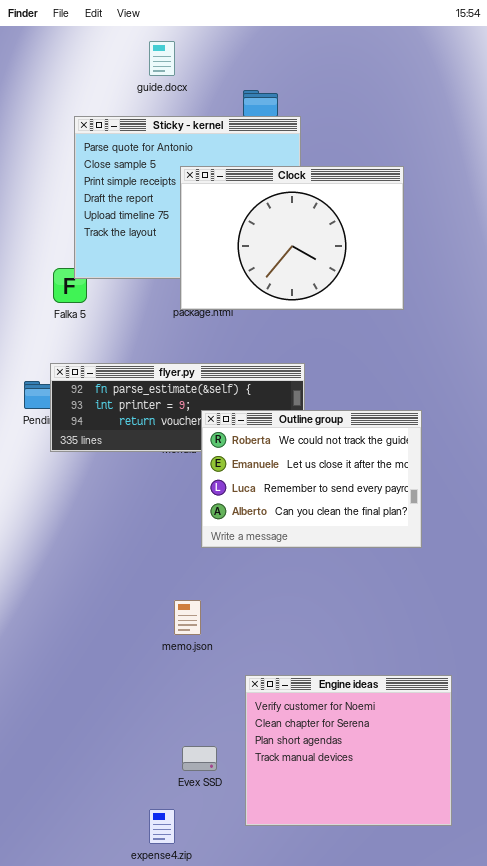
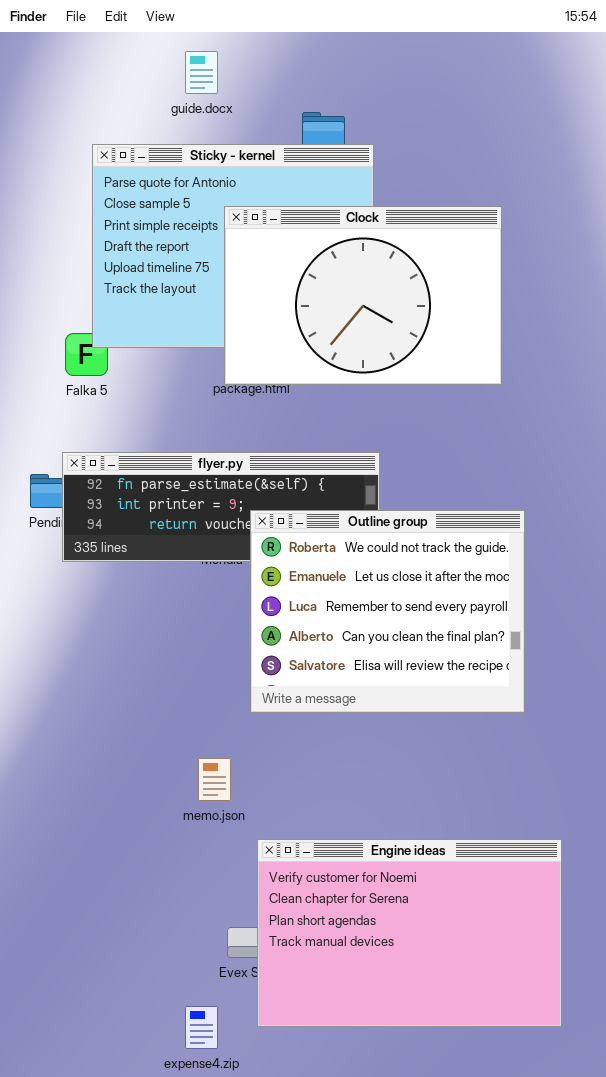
Outline group: [201,410,422,548] -> [250,510,525,713], resized
memo.json: [174,600,201,635] -> [198,758,231,801], moved
Engine ideas: [245,675,452,826] -> [257,839,562,1027], resized

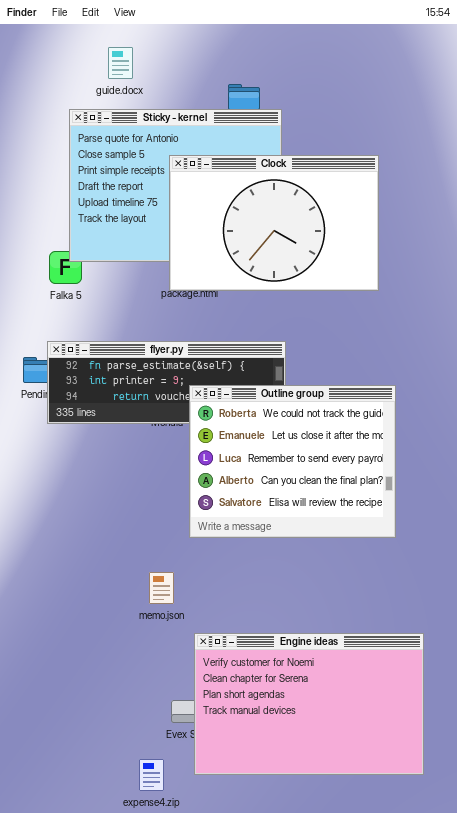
guide.docx: [185,51,218,94] -> [108,47,133,79], moved

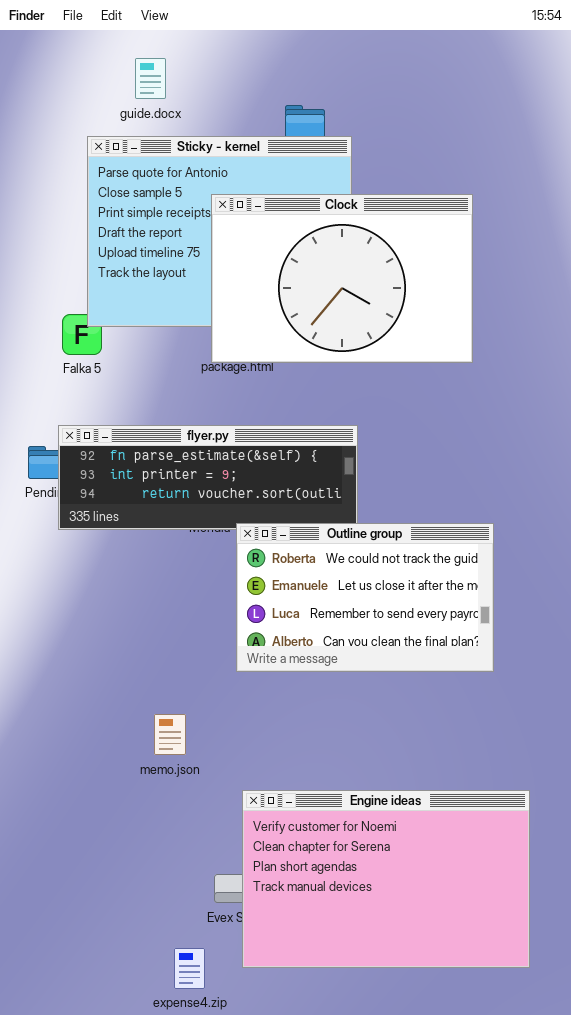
Outline group: [189,385,396,538] -> [236,523,494,672], resized
memo.json: [149,572,174,604] -> [154,714,186,755], moved

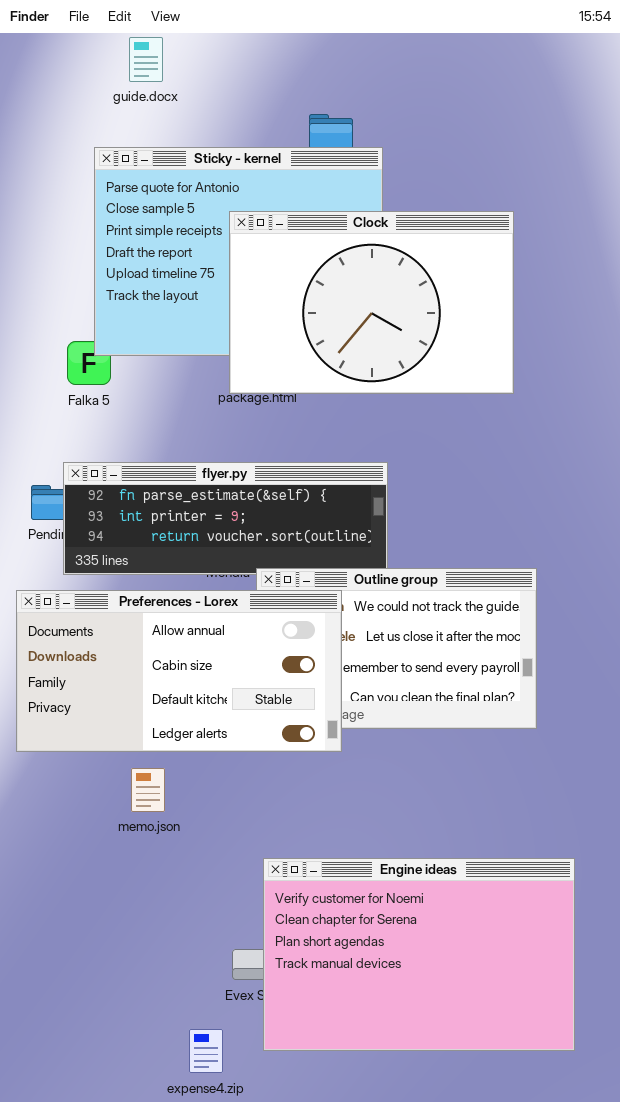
guide.docx: [135,58,166,99] -> [129,37,163,82], moved
Preferences - Lorex: none -> [16,590,342,752], opened
memo.json: [154,714,186,755] -> [131,768,165,812], moved

